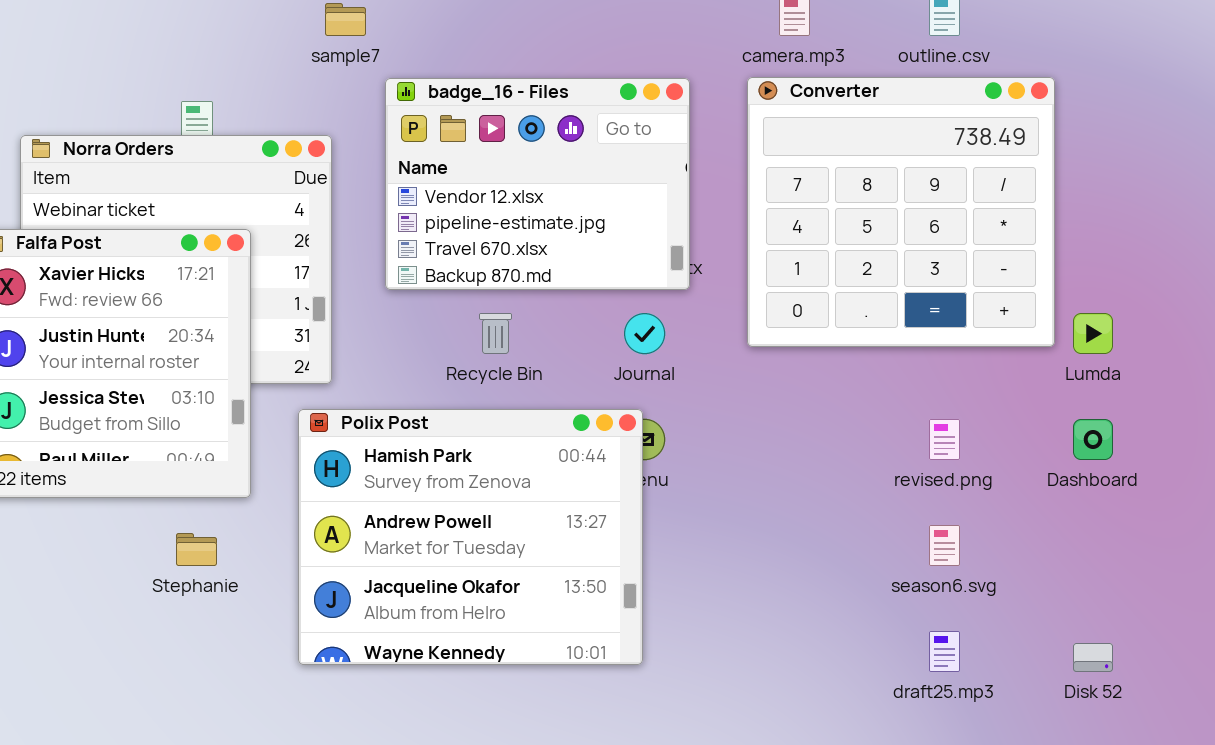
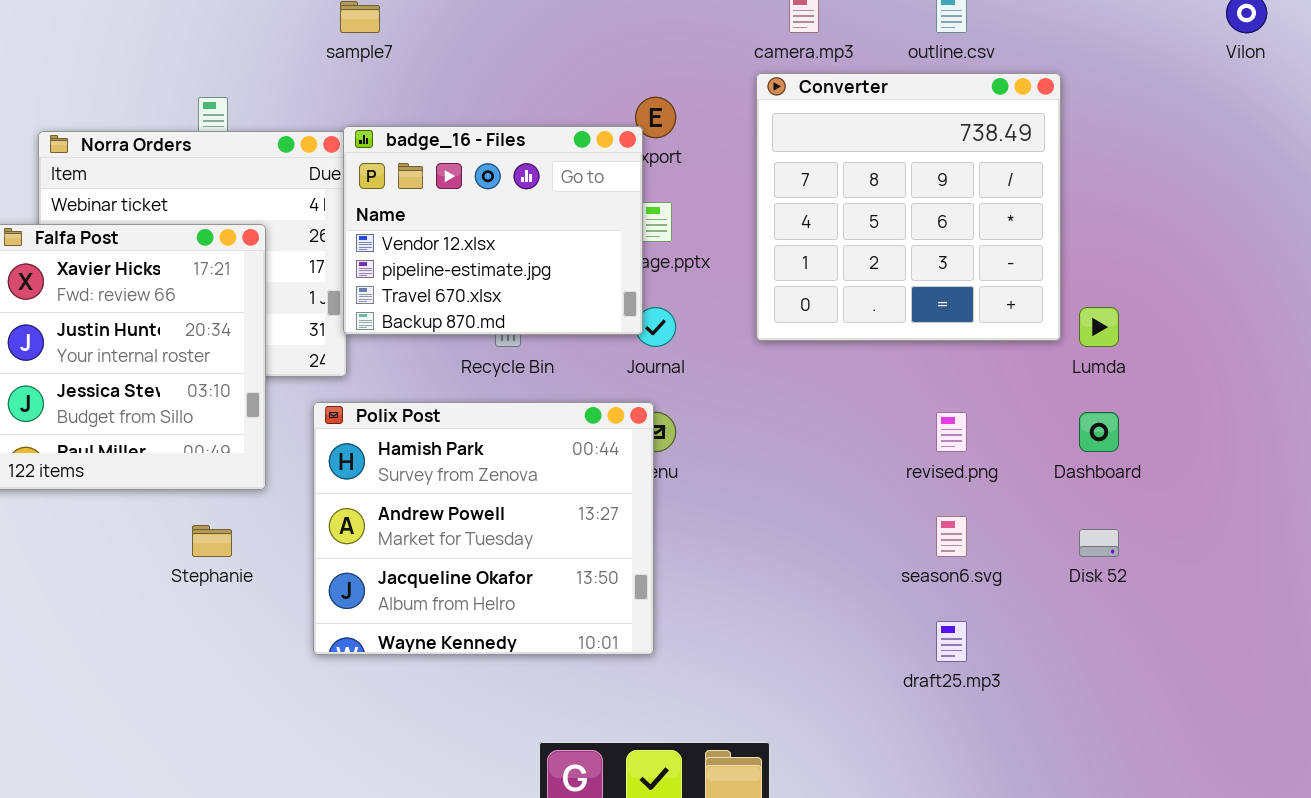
badge_16 - Files: [385,78,690,290] -> [343,126,643,335], moved
Disk 52: [1073,643,1113,672] -> [1079,529,1119,557], moved

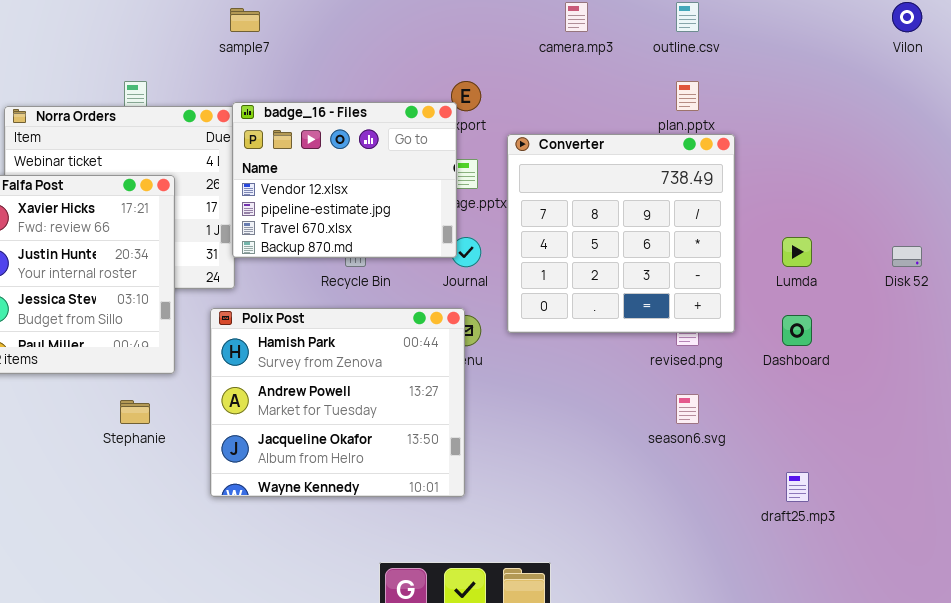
Converter: [756,73,1061,341] -> [507,134,735,333], moved
Disk 52: [1079,529,1119,557] -> [892,246,922,267], moved
draft25.mp3: [936,621,967,662] -> [786,472,809,502], moved

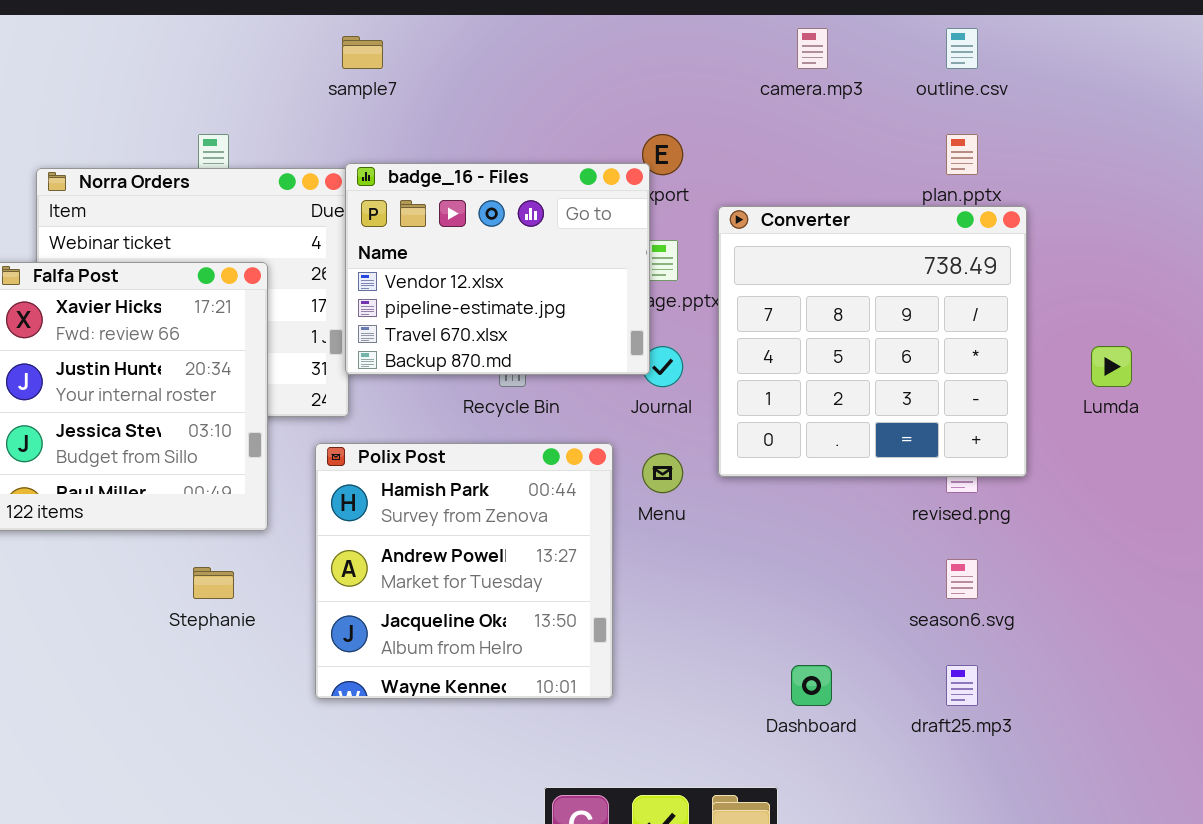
Polix Post: [210,308,465,497] -> [315,443,613,699], resized
Dashboard: [782,315,812,346] -> [791,665,832,706], moved
draft25.mp3: [786,472,809,502] -> [946,665,978,706], moved

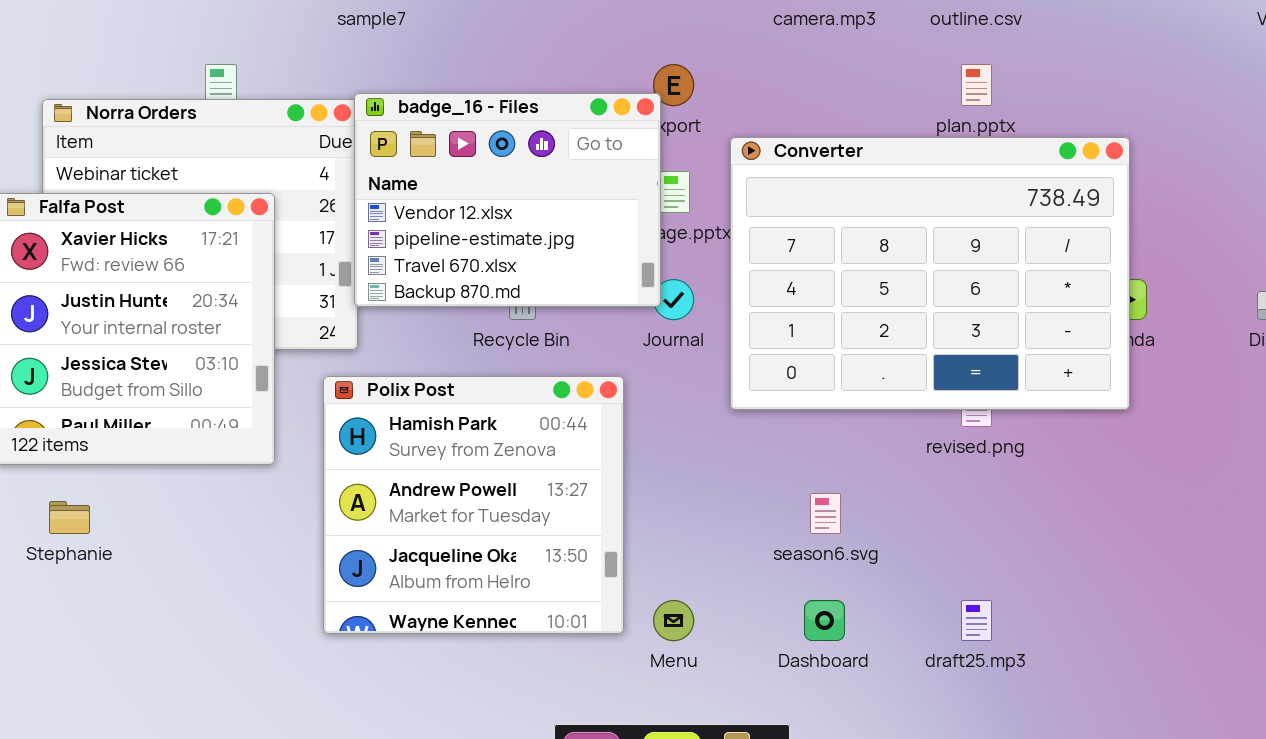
Converter: [718,206,1027,477] -> [730,137,1130,410], resized
Menu: [642,453,683,493] -> [653,600,694,641], moved
season6.svg: [946,559,978,599] -> [810,493,841,534], moved
Stephanie: [193,567,234,599] -> [49,501,90,534], moved

